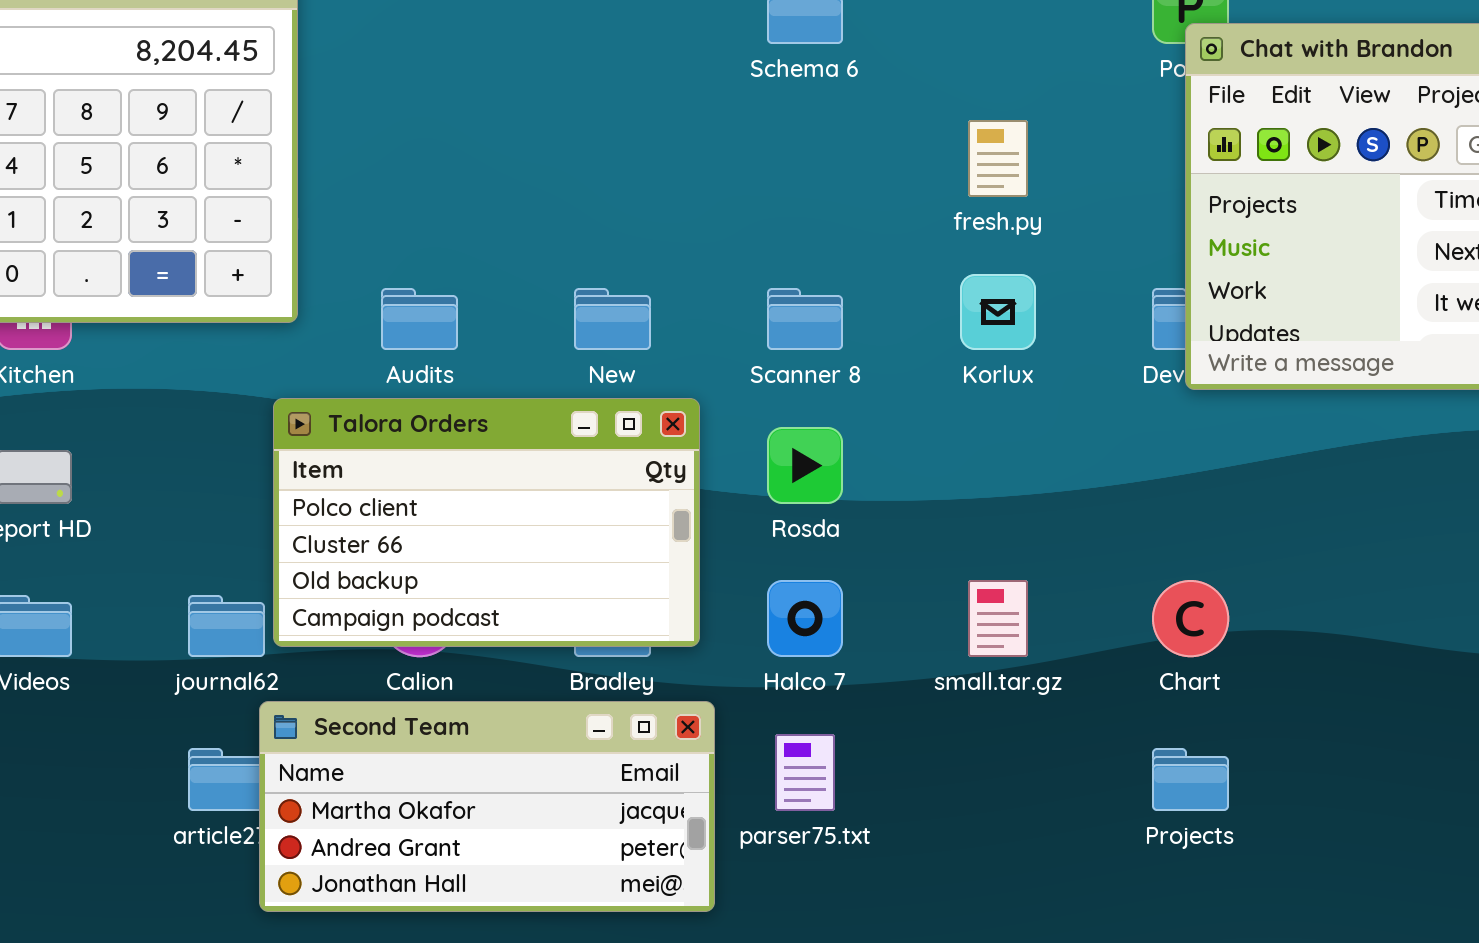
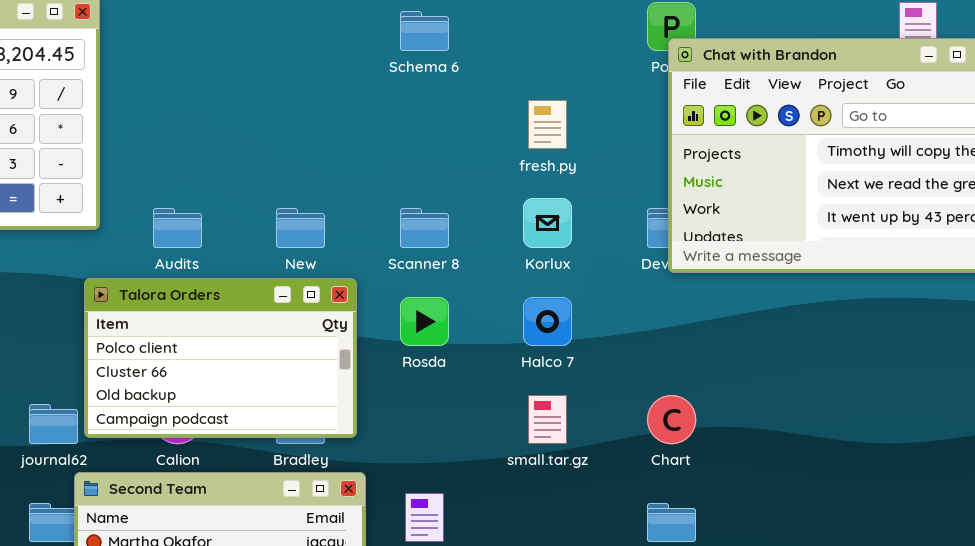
Halco 7: [767,580,843,657] -> [523,297,572,346], moved

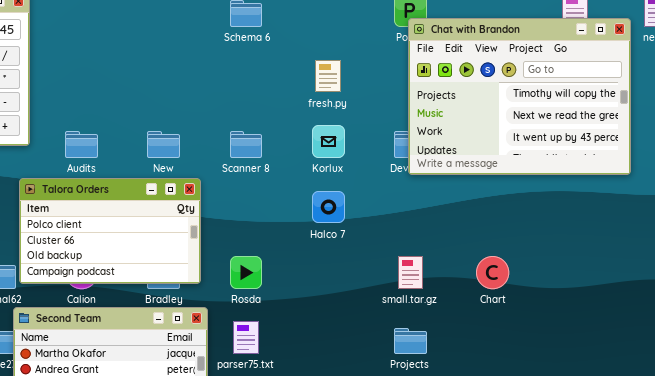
Rosda: [400,297,449,346] -> [230,256,262,289], moved
small.tar.gz: [528,395,567,444] -> [398,256,423,289], moved
Chart: [647,395,696,444] -> [476,256,509,289], moved

